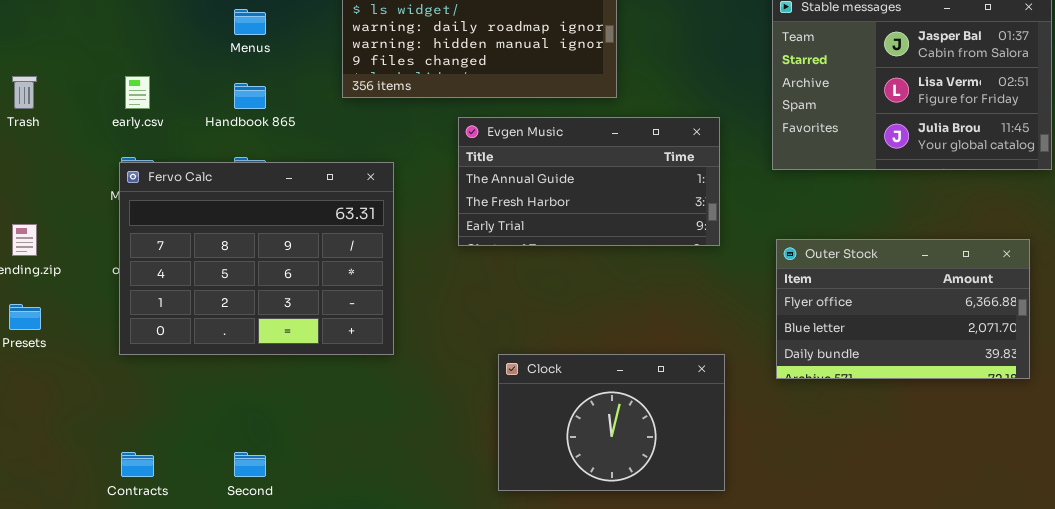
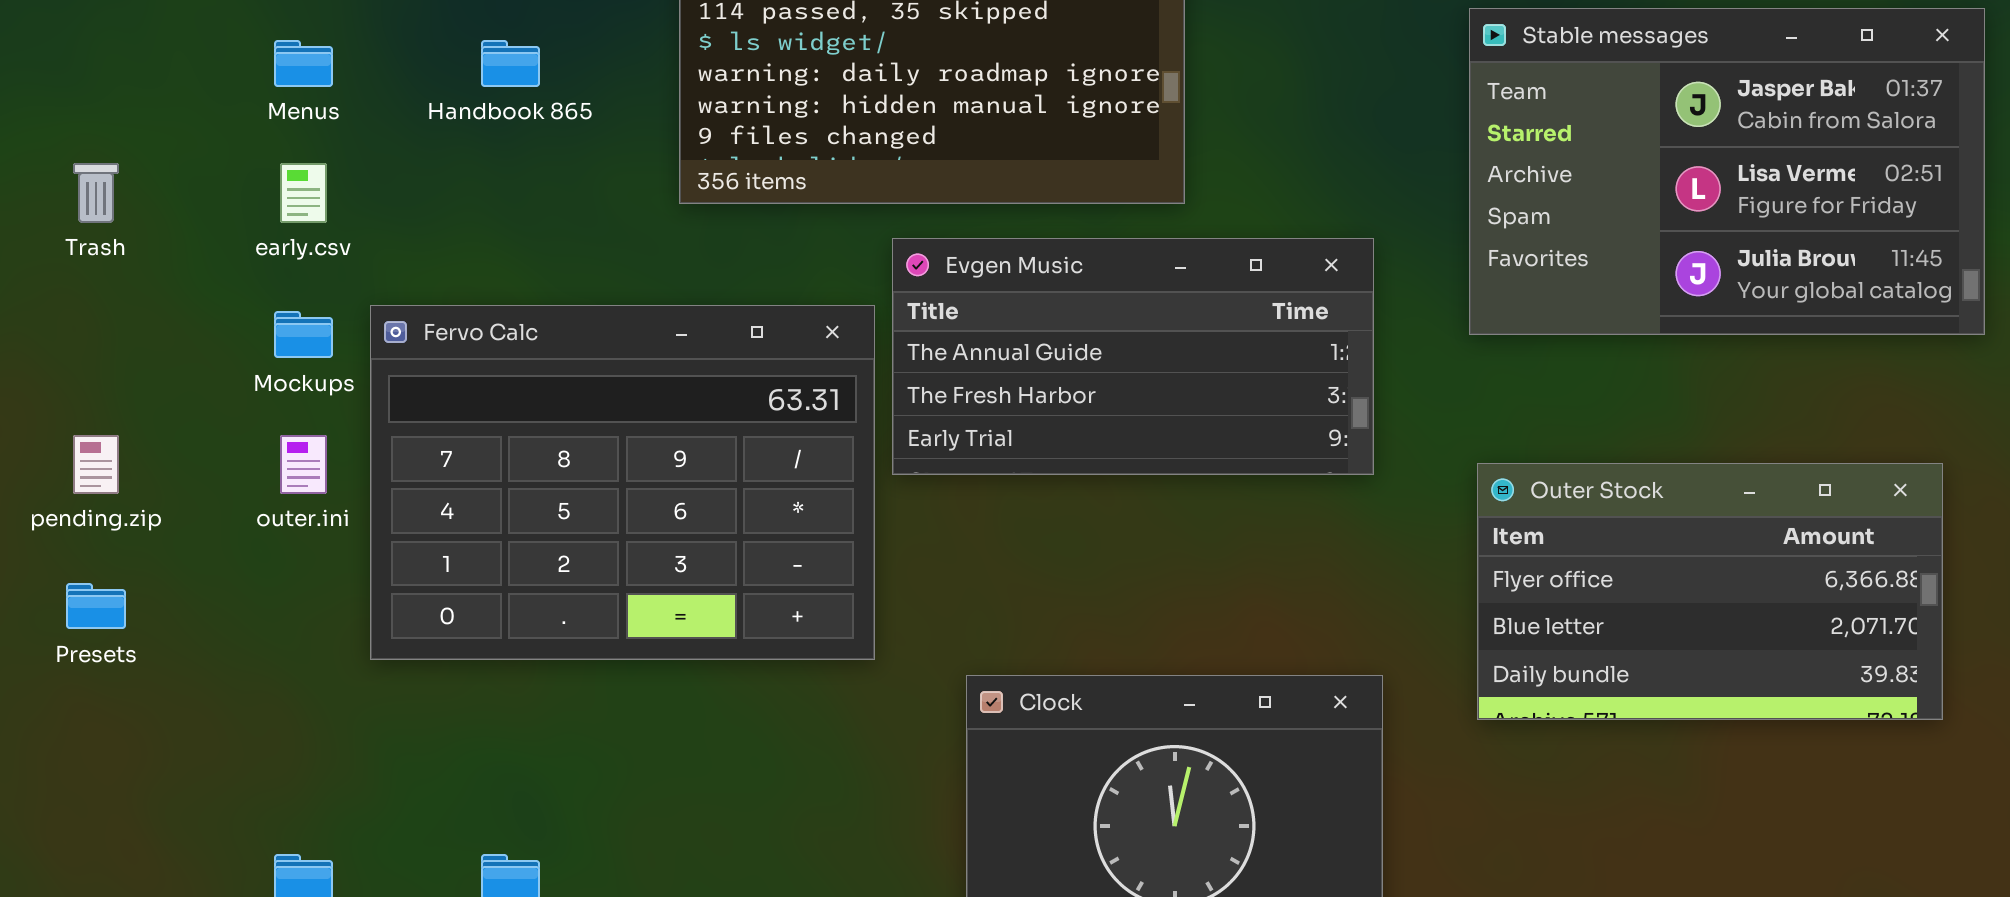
Menus: [234,9,266,35] -> [274,40,333,87], moved
Handbook 865: [234,83,266,109] -> [481,40,540,87], moved
Fervo Calc: [119,162,394,355] -> [370,305,875,660], moved

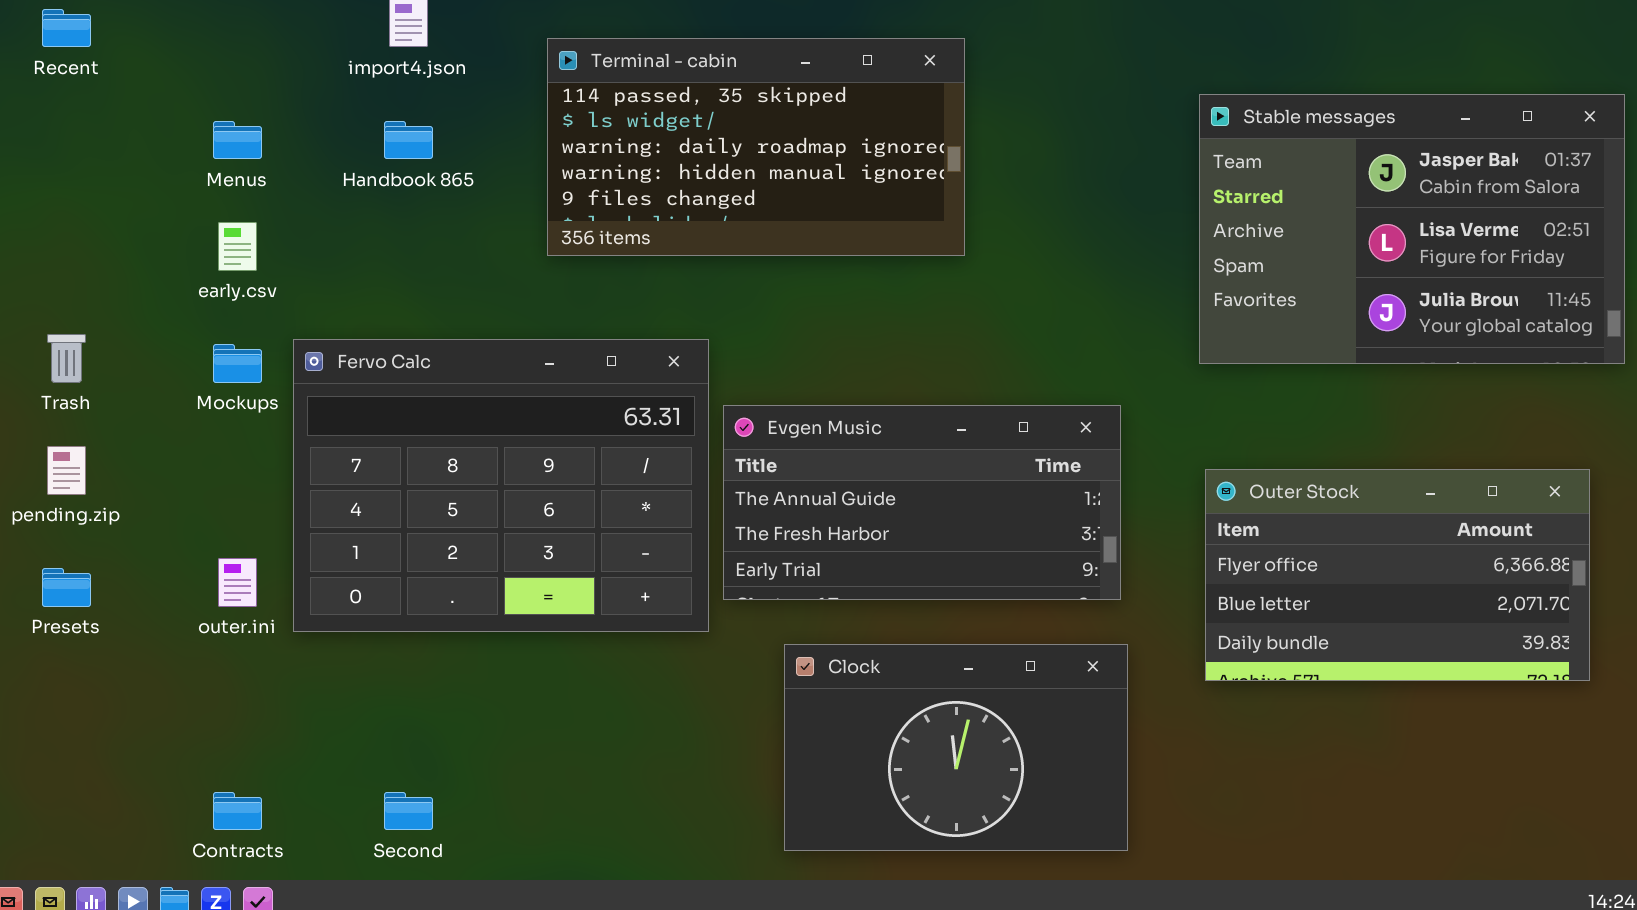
Trash: [73,163,119,223] -> [47,334,86,383], moved
Evgen Music: [892,238,1374,475] -> [723,405,1121,600], moved
outer.ini: [280,435,327,494] -> [218,558,257,607], moved

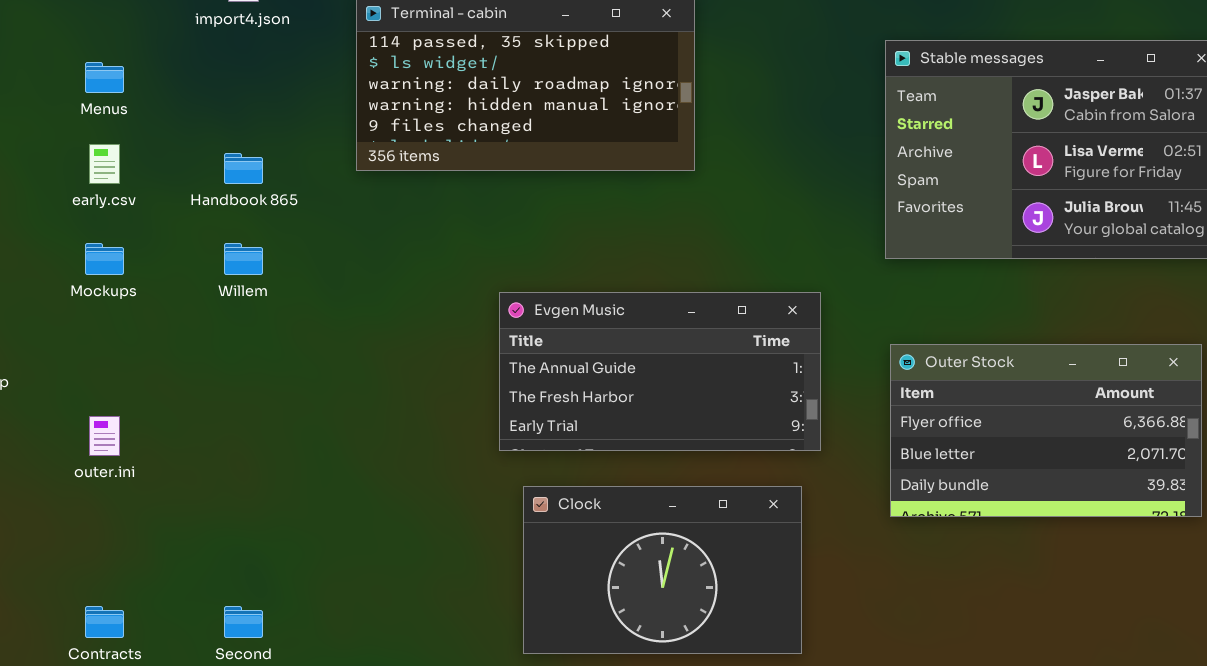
Handbook 865: [384,121,433,159] -> [224,153,263,184], moved
Fervo Calc: [293,339,709,632] -> none, closed
Clock: [784,644,1128,851] -> [523,486,802,654], moved

